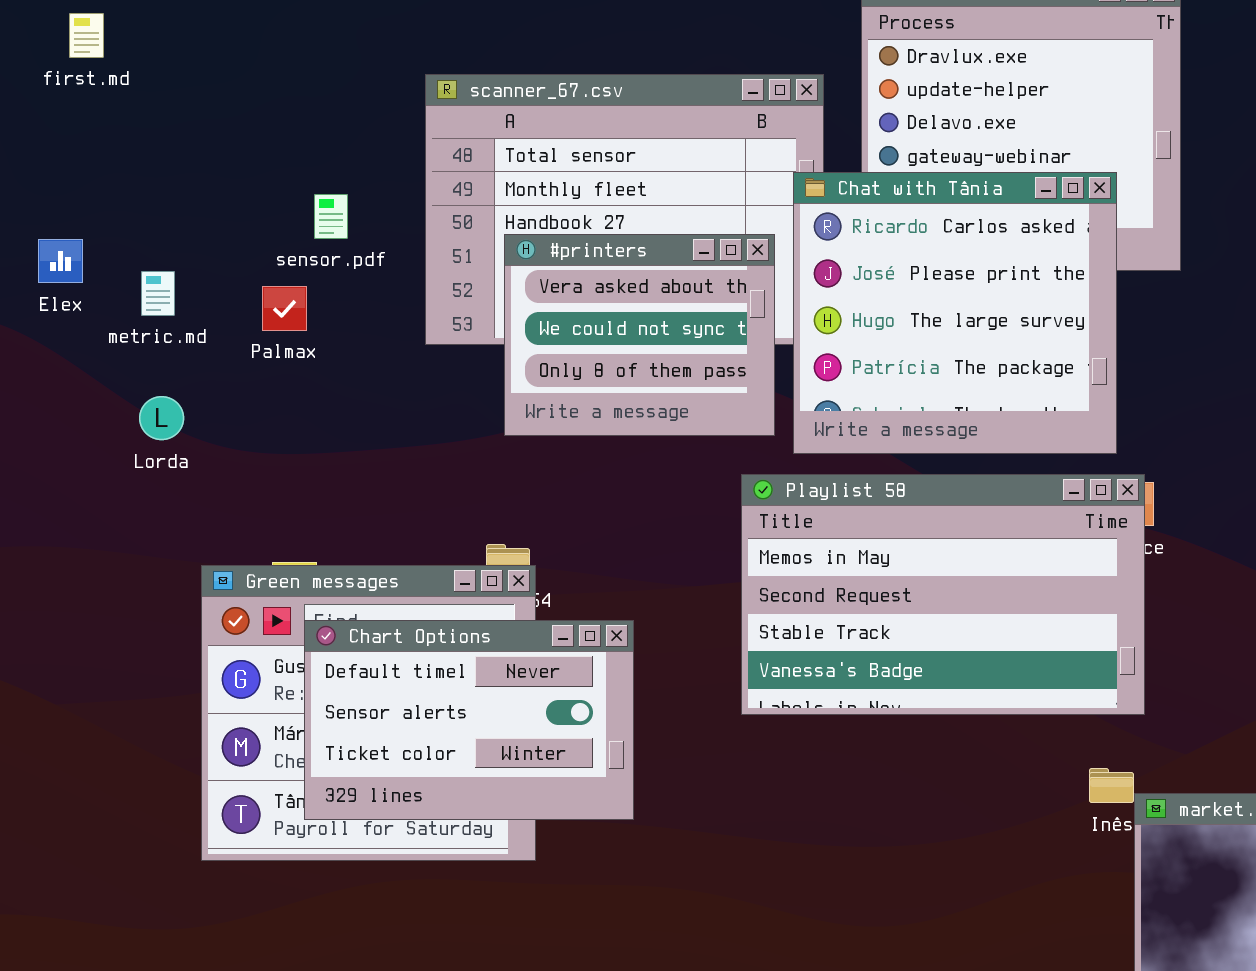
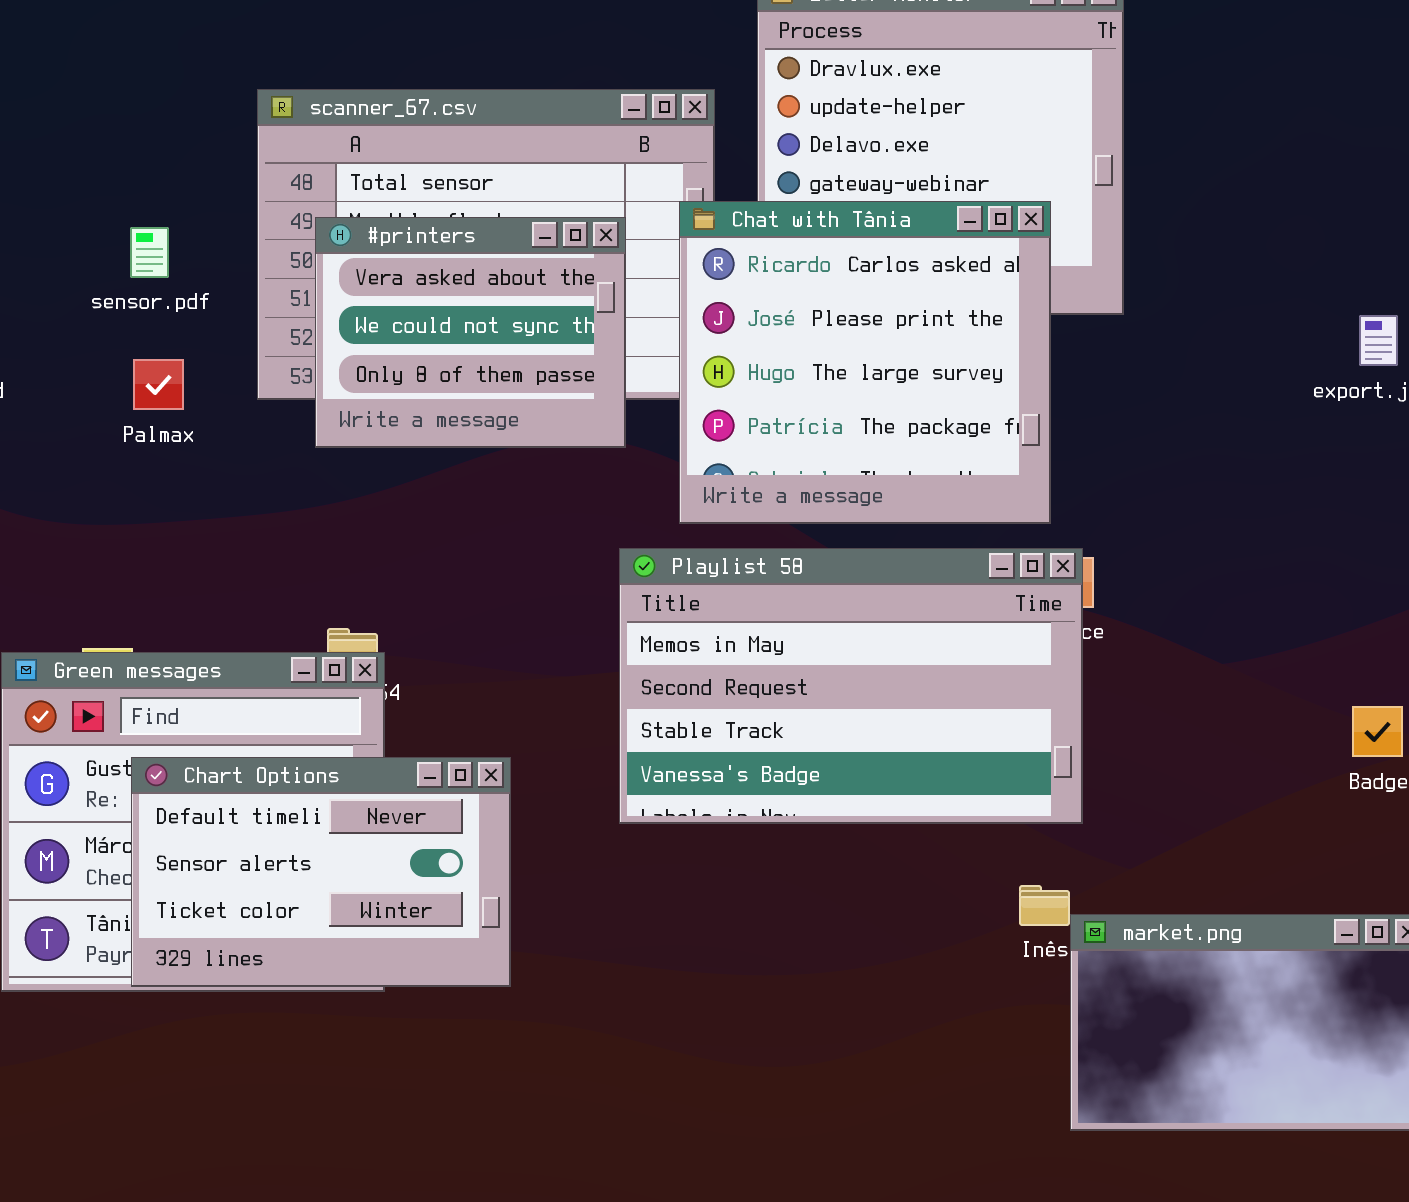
#printers: [504,234,775,436] -> [315,217,626,448], moved
Palmax: [262,286,307,331] -> [133,359,184,410], moved
Chart Options: [304,620,634,820] -> [131,757,511,987], moved

